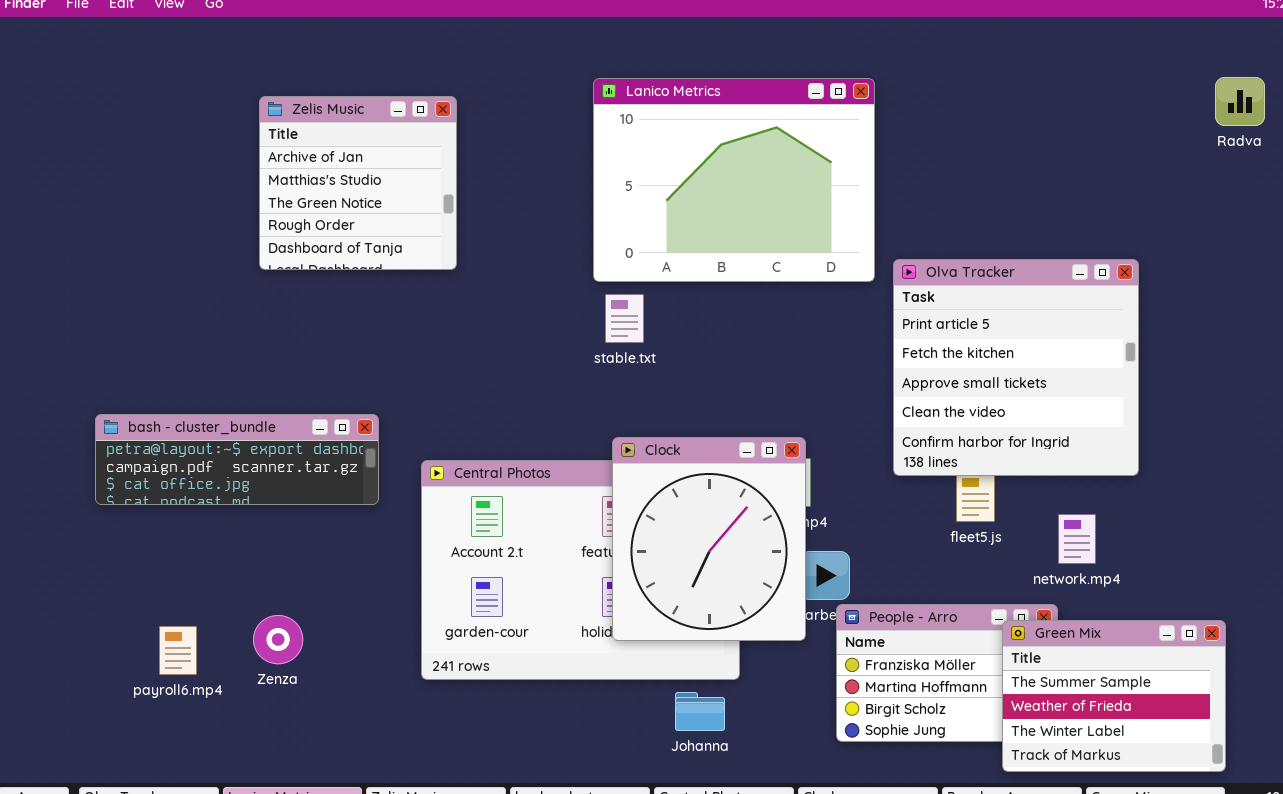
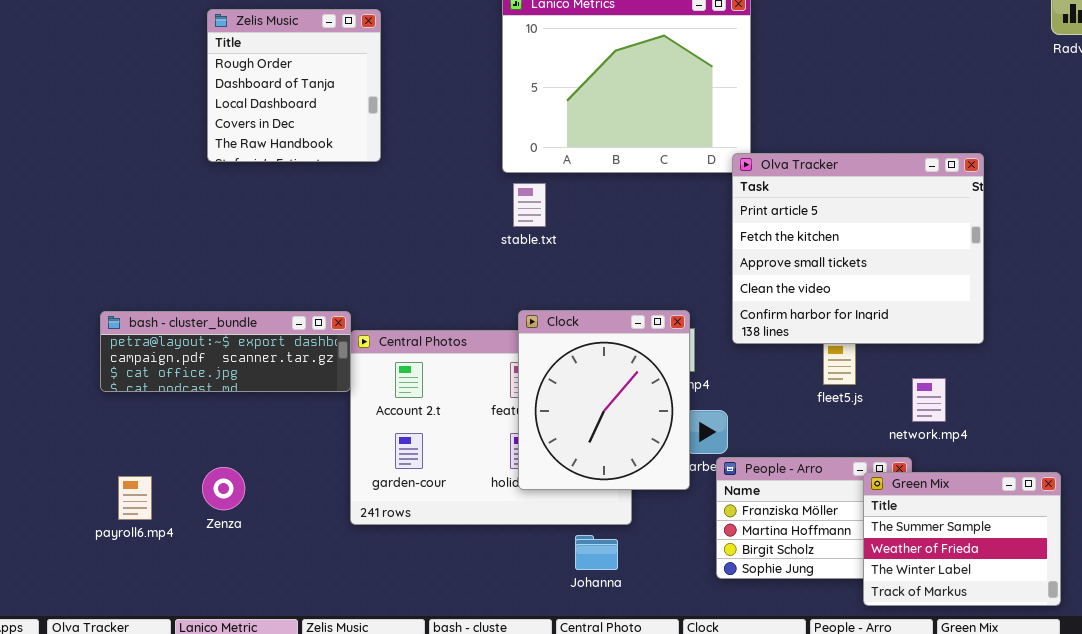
Zelis Music: [259,96,457,270] -> [207,9,381,162], scrolled down 3 rows
Olva Tracker: [893,259,1139,476] -> [732,153,984,344], resized
bash - cluster_bundle: [95,414,379,505] -> [100,311,351,392], moved

